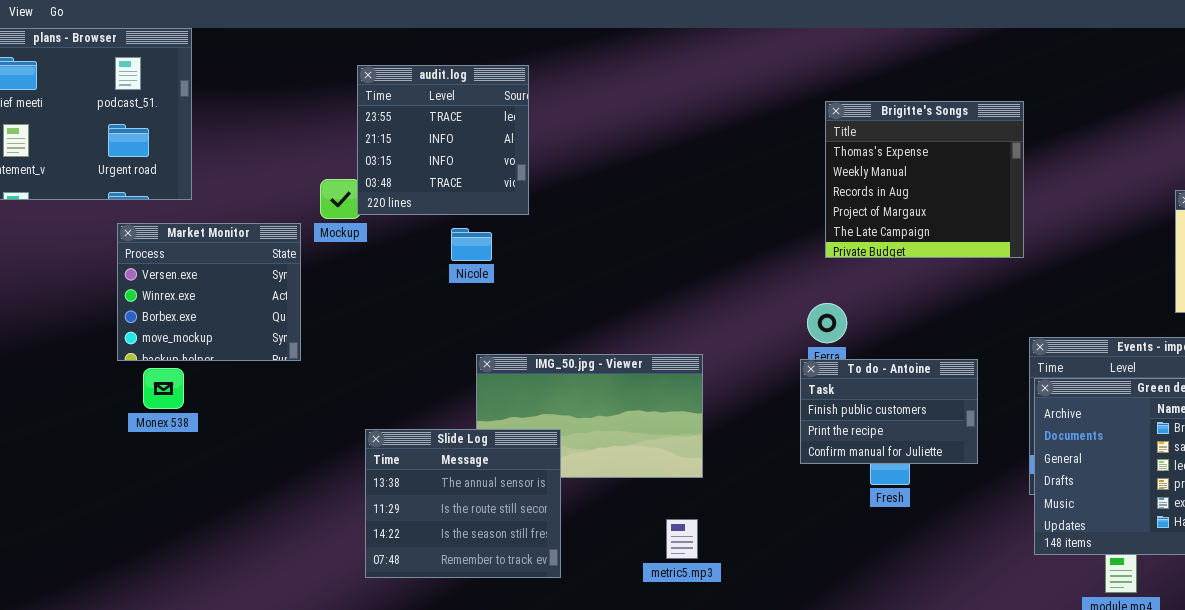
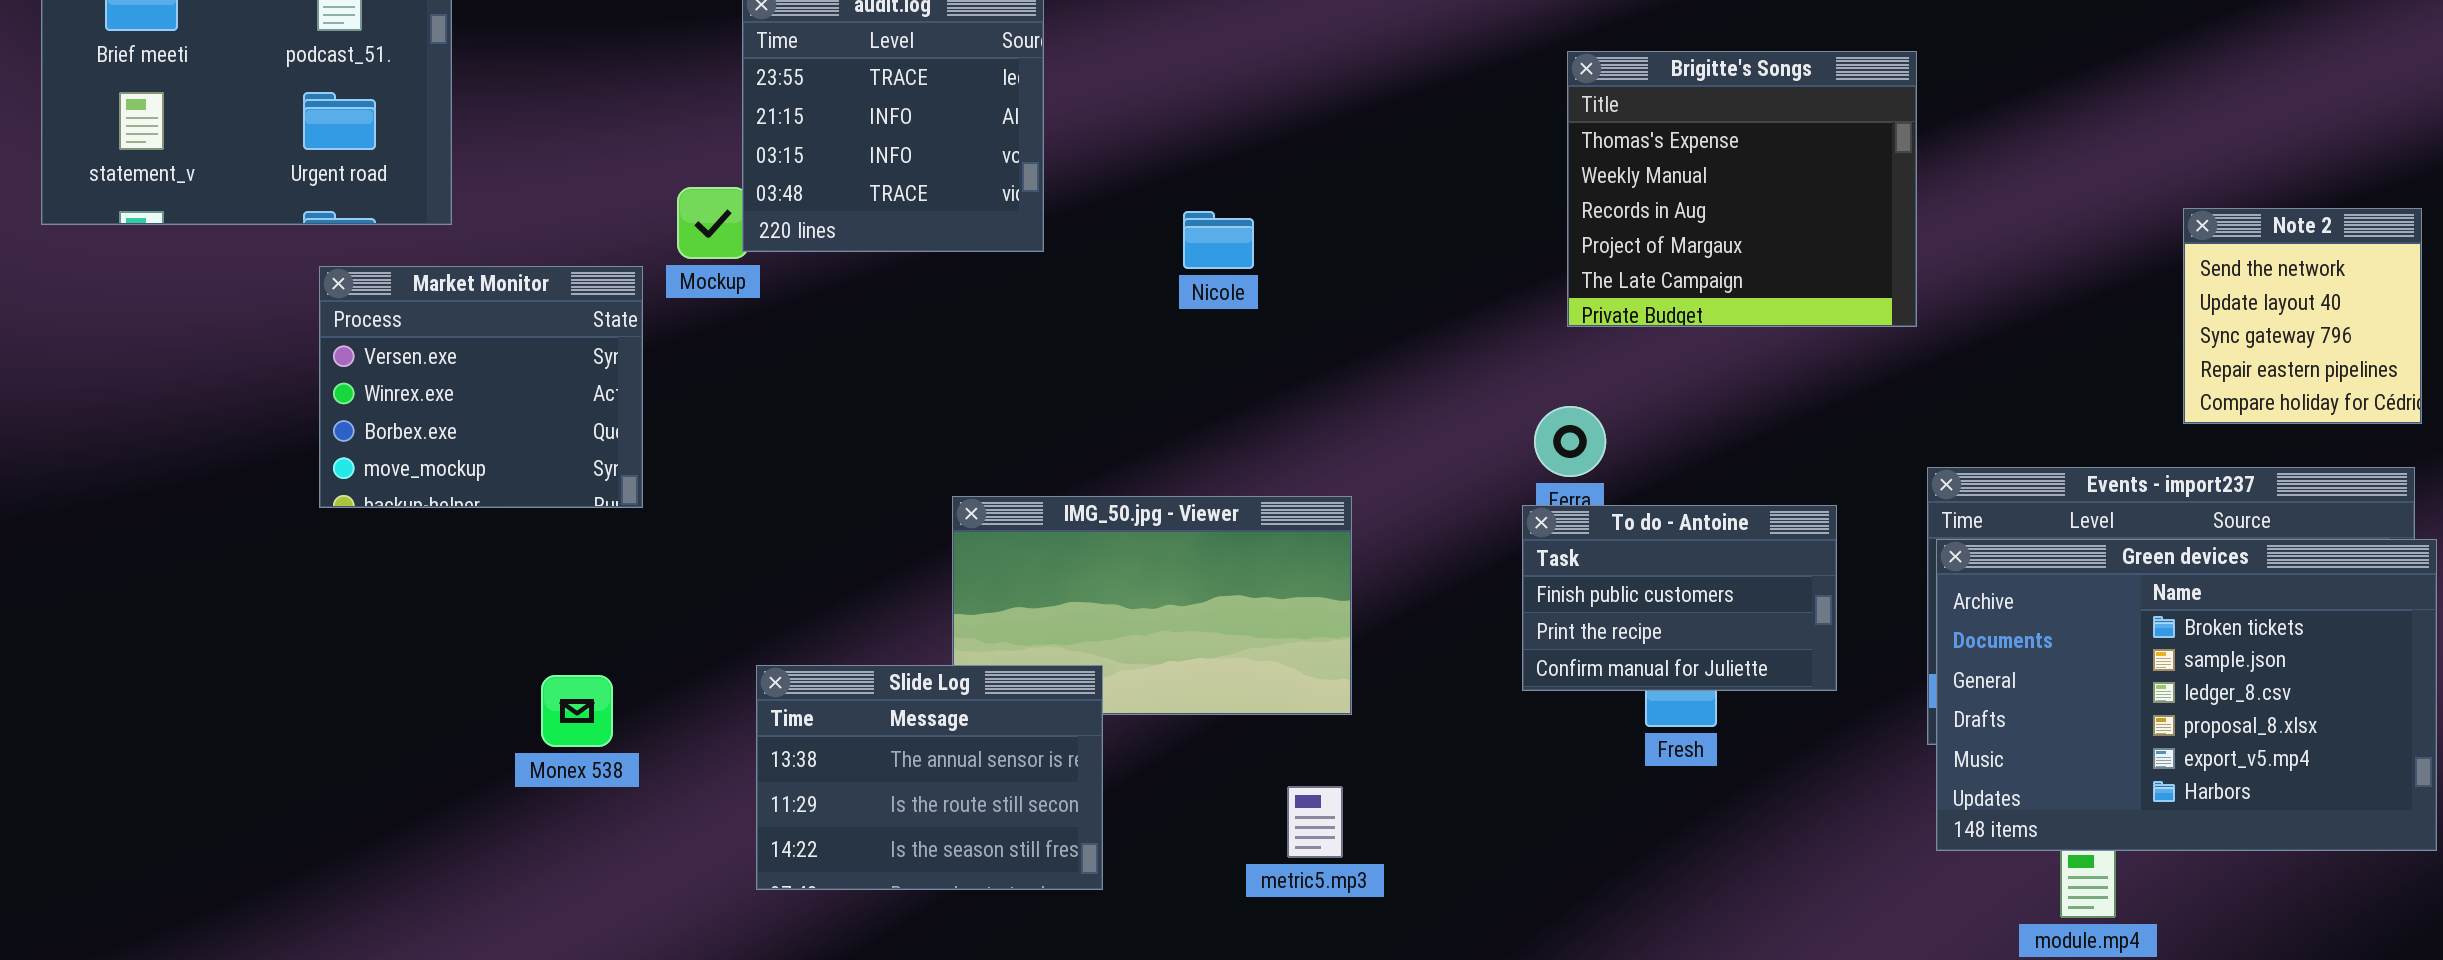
Nicole: [451,228,492,261] -> [1183,211,1254,269], moved
Monex 538: [143,368,184,409] -> [541,675,613,747], moved
Slide Log: [365,429,561,578] -> [756,665,1103,890], resized

